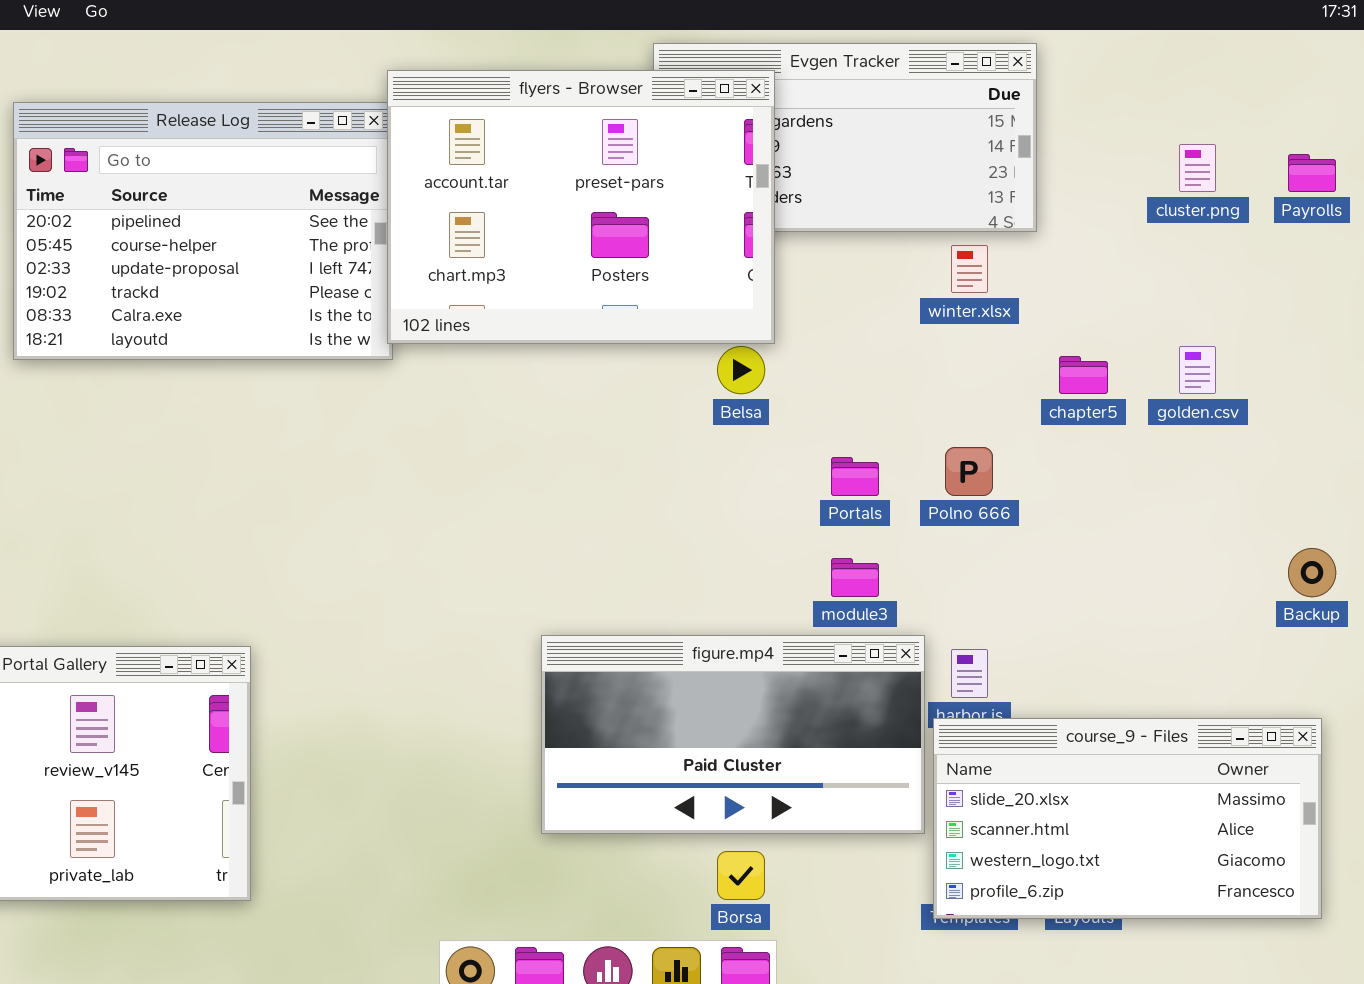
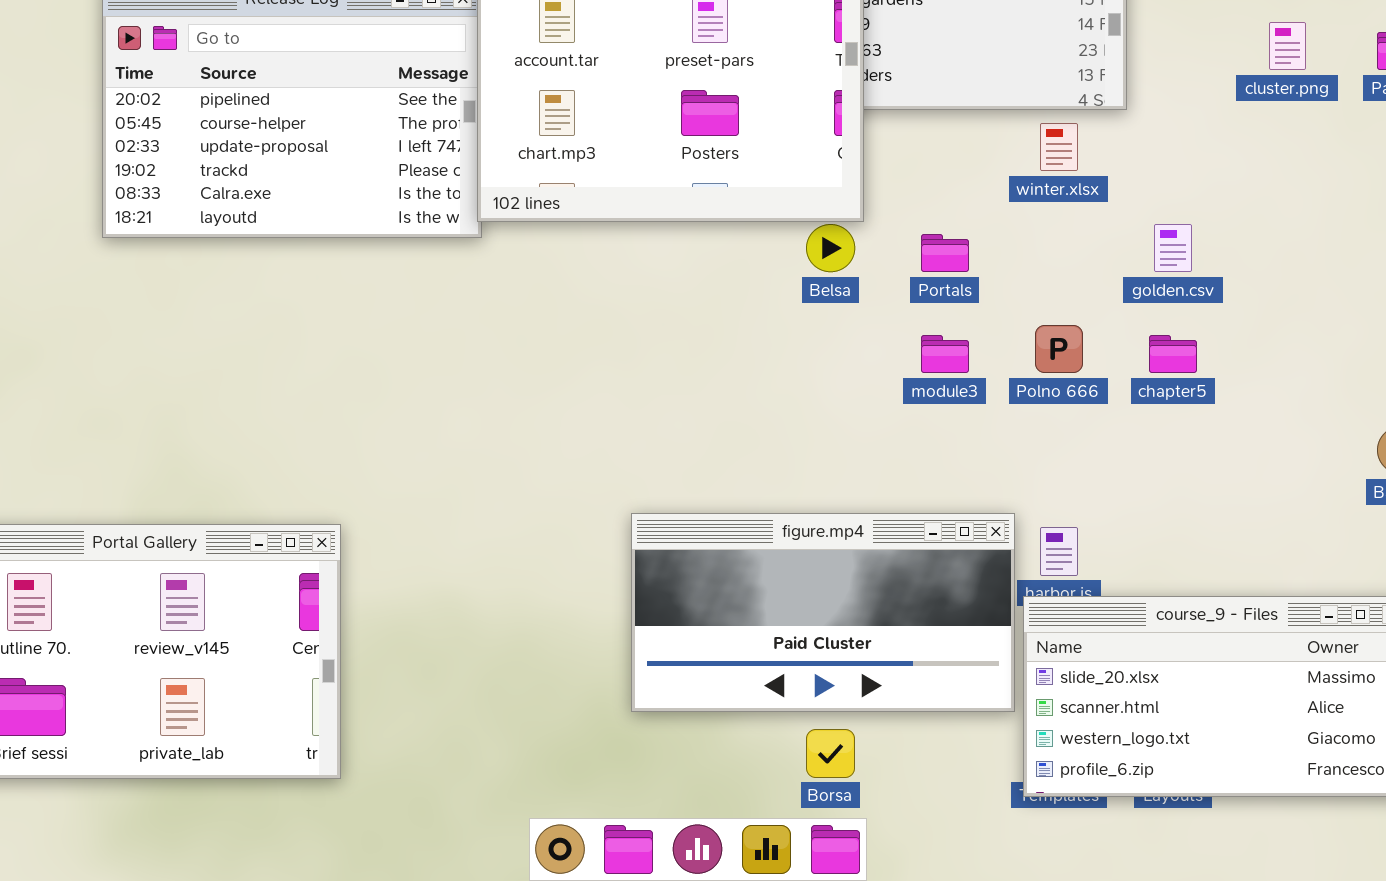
golden.csv: [1179,346,1216,394] -> [1154,224,1192,272], moved
chapter5: [1059,356,1108,394] -> [1149,335,1197,373], moved
Portals: [831,457,879,496] -> [921,234,969,272], moved
module3: [831,558,879,597] -> [921,335,969,373], moved

